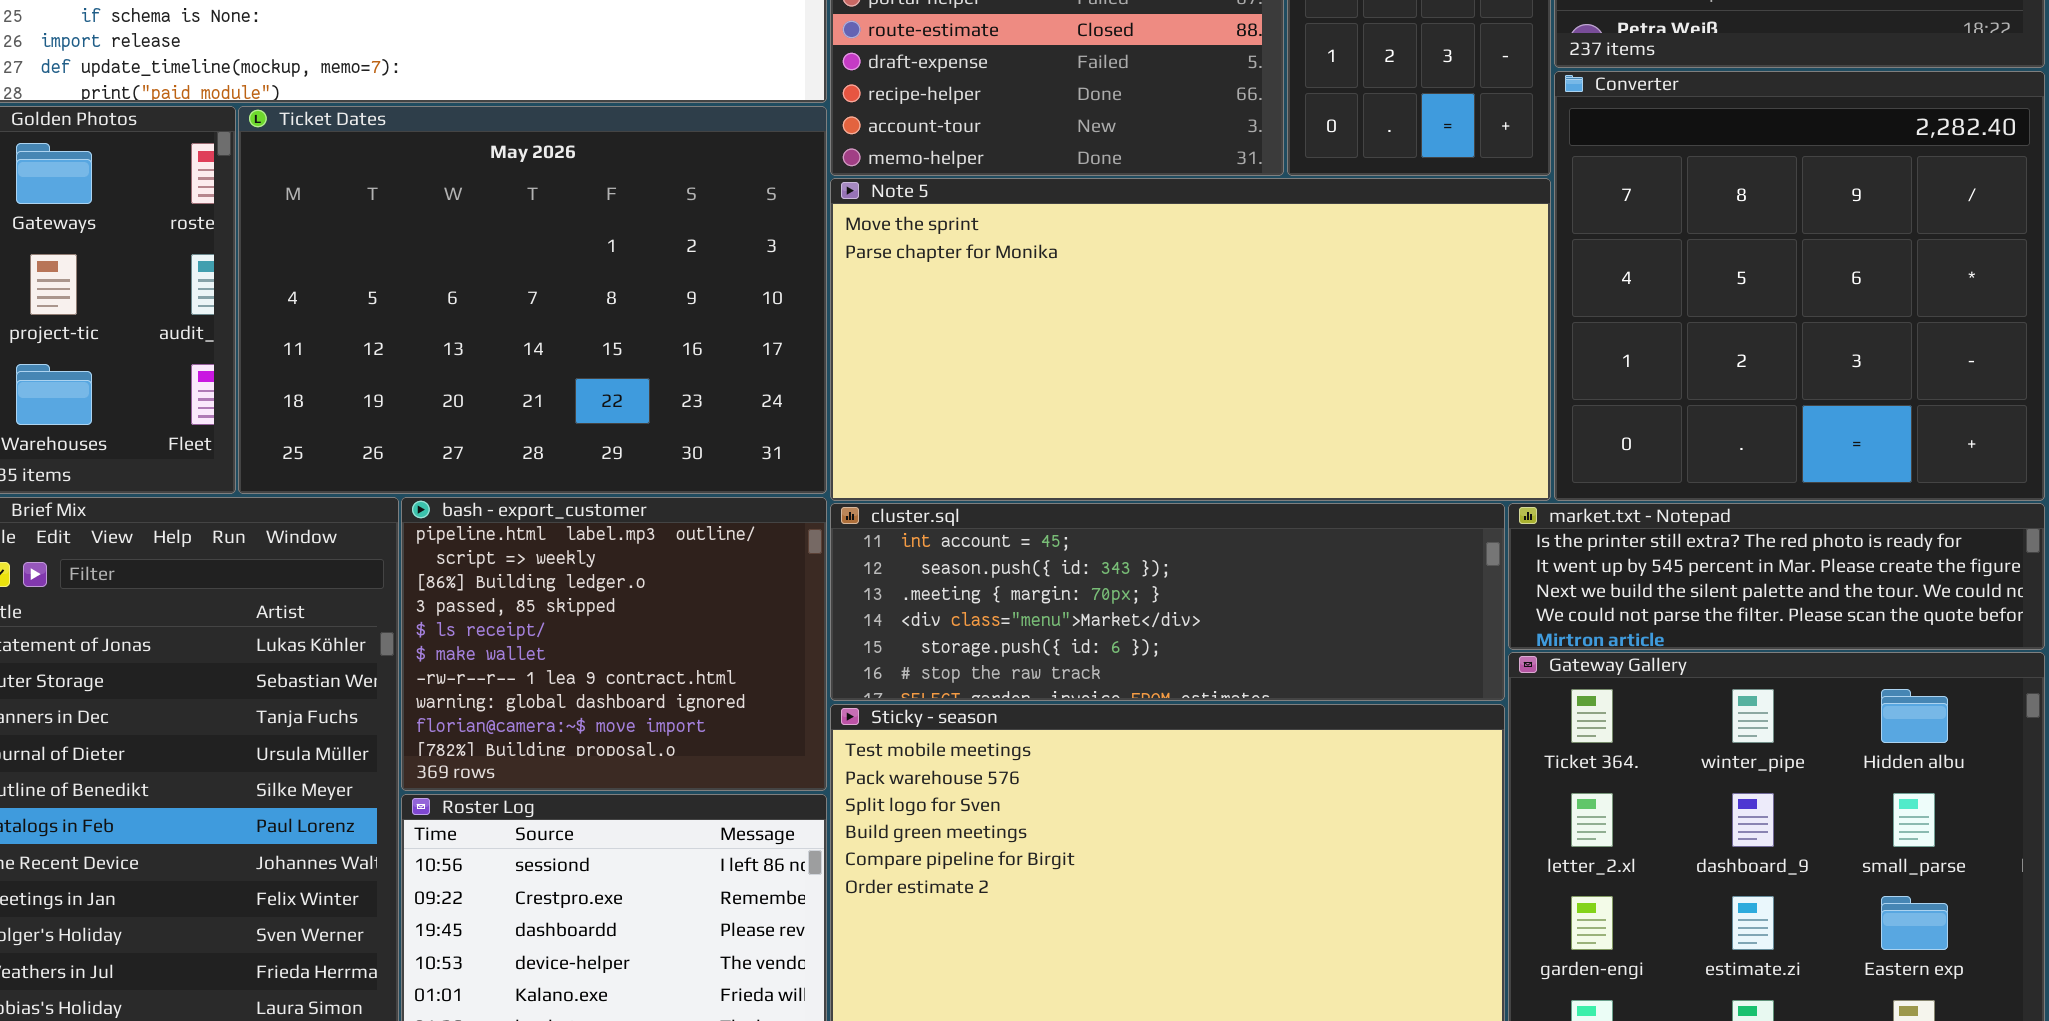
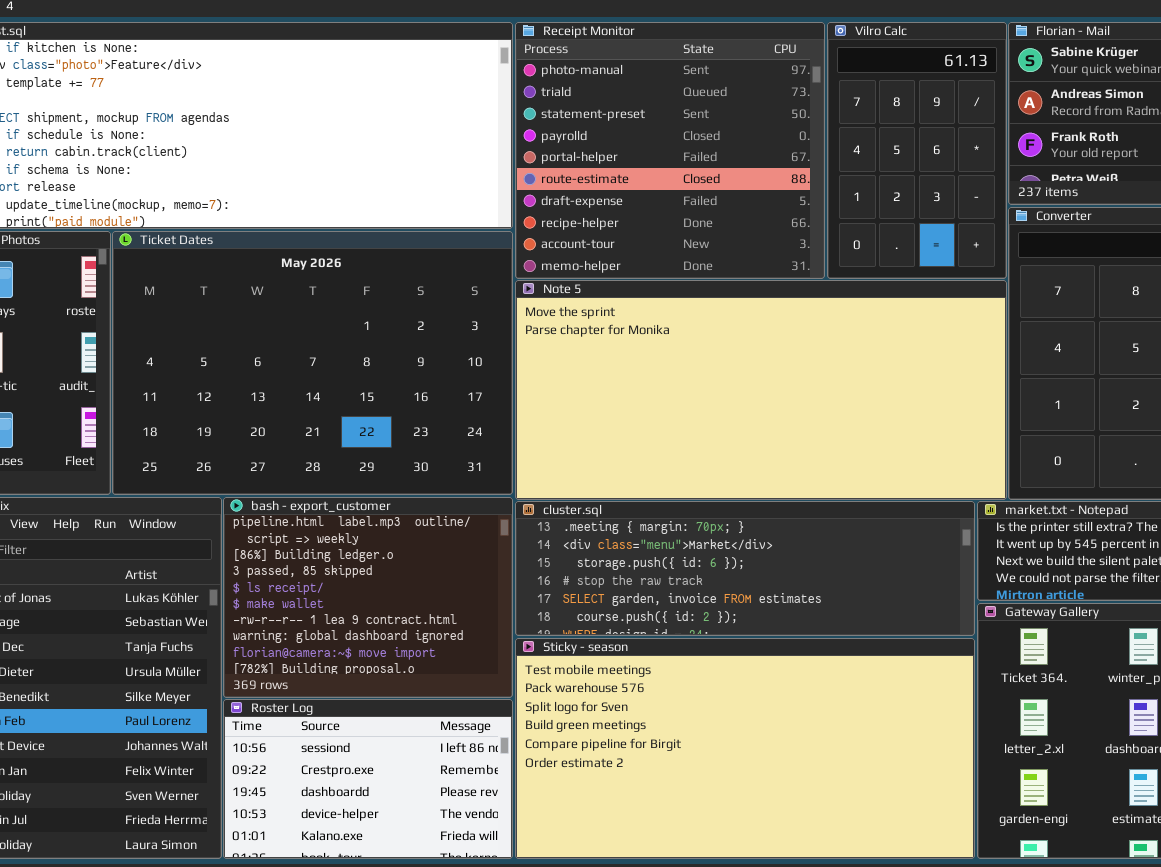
cluster.sql: [830,503,1505,701] -> [515,501,975,636], scrolled down 2 rows

